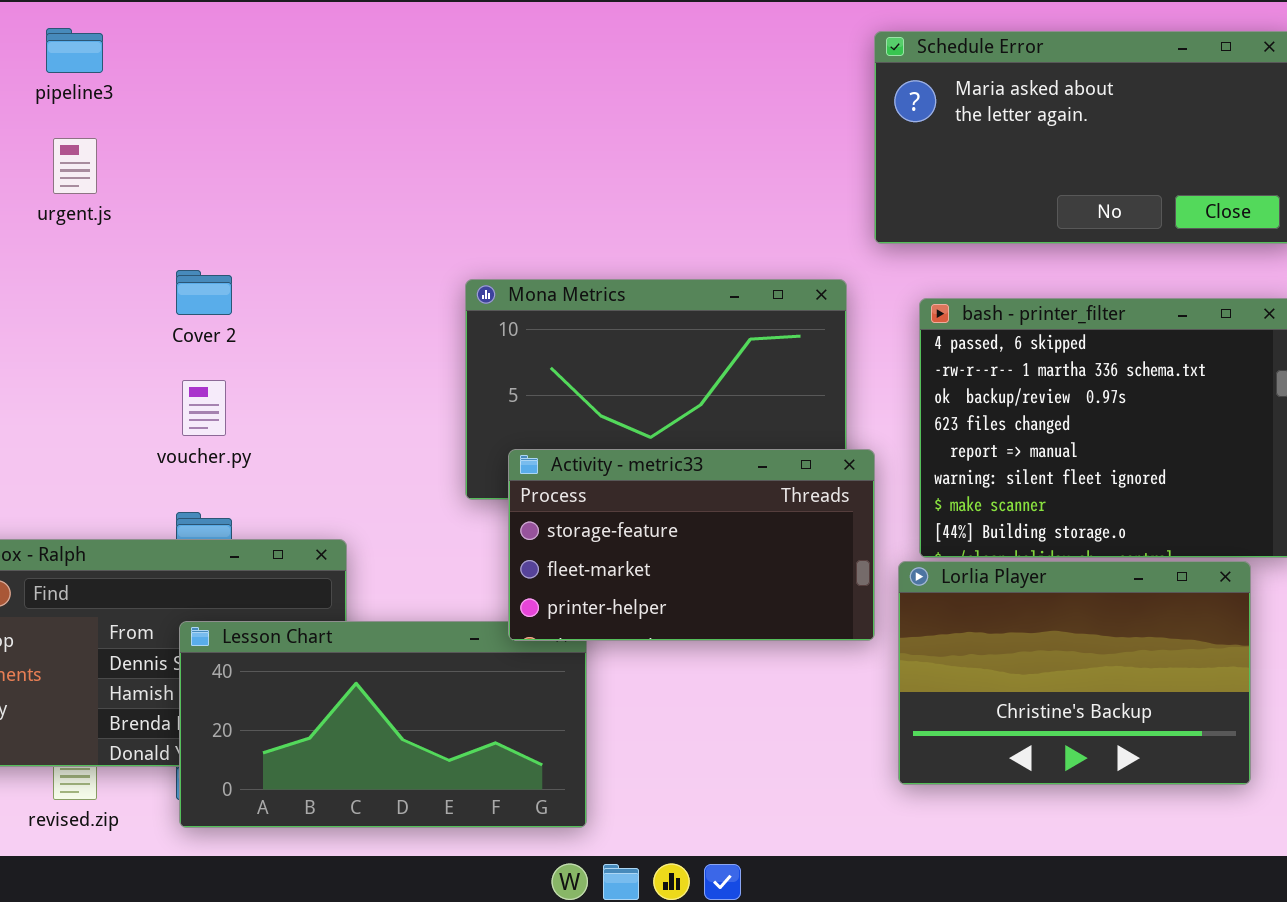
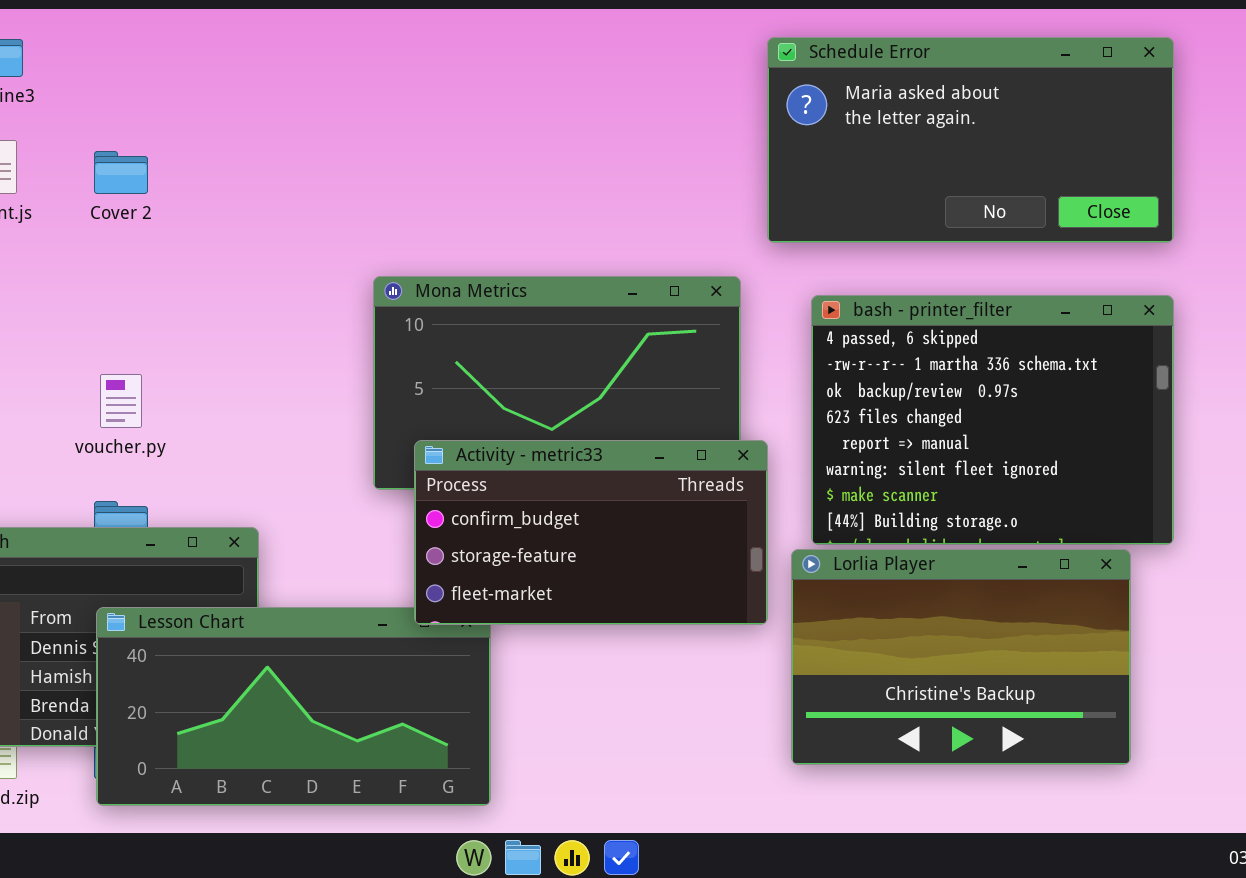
Cover 2: [176,270,232,315] -> [94,151,148,194], moved
Activity - metric33: [508,449,875,641] -> [414,440,768,625], scrolled up 1 row

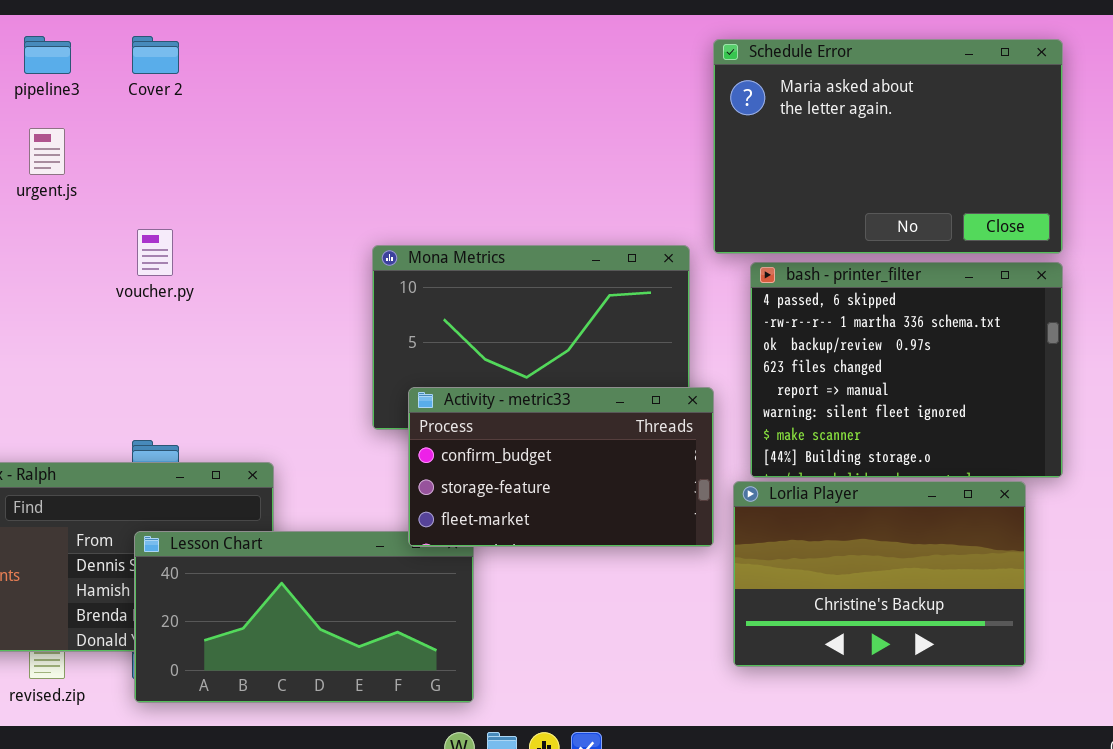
Schedule Error: [767,37,1174,243] -> [713,39,1063,254], resized
Cover 2: [94,151,148,194] -> [132,36,179,74], moved
voucher.py: [100,374,142,428] -> [137,229,173,276], moved

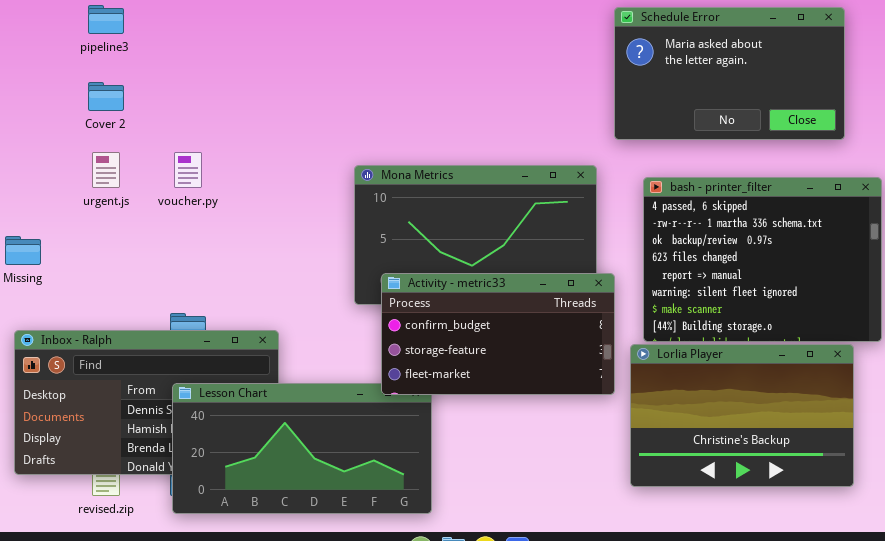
Cover 2: [132,36,179,74] -> [88,82,124,111], moved
Schedule Error: [713,39,1063,254] -> [614,7,845,140], resized
urgent.js: [29,128,65,175] -> [92,152,120,188], moved

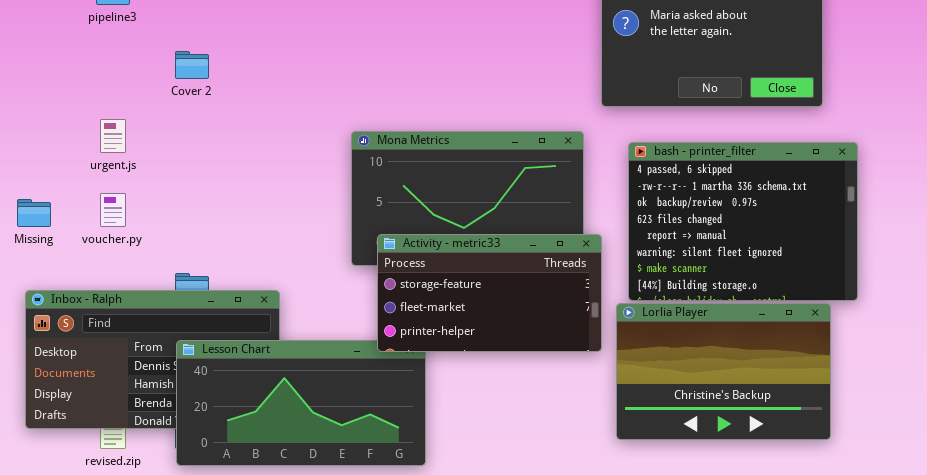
Cover 2: [88,82,124,111] -> [175,51,209,79], moved
voucher.py: [174,152,202,188] -> [100,193,126,227], moved
Activity - metric33: [381,273,615,395] -> [377,234,602,352], scrolled down 1 row

